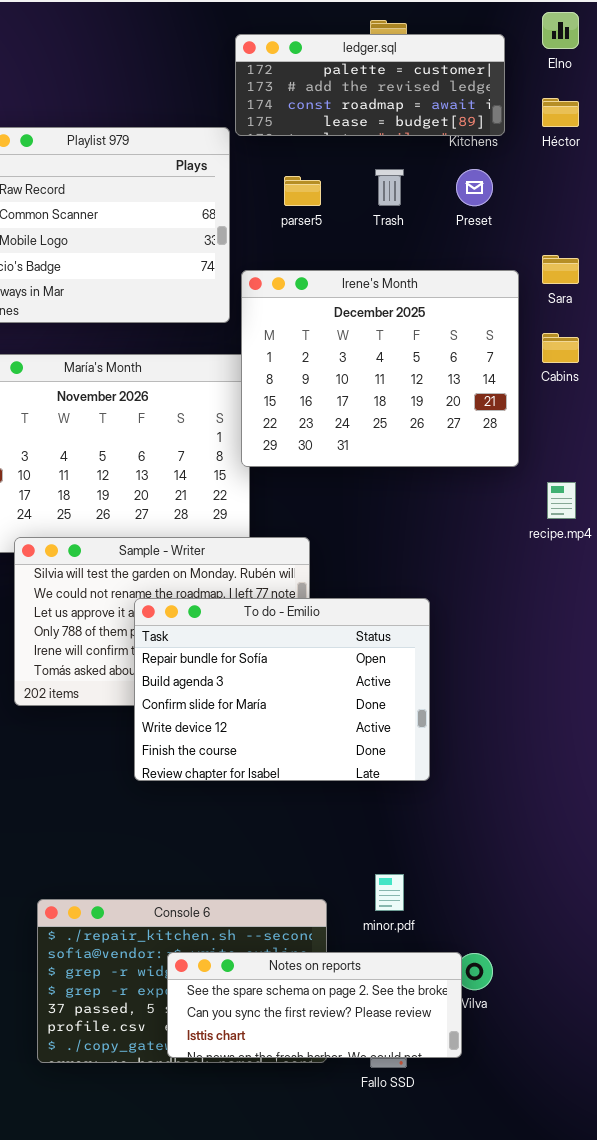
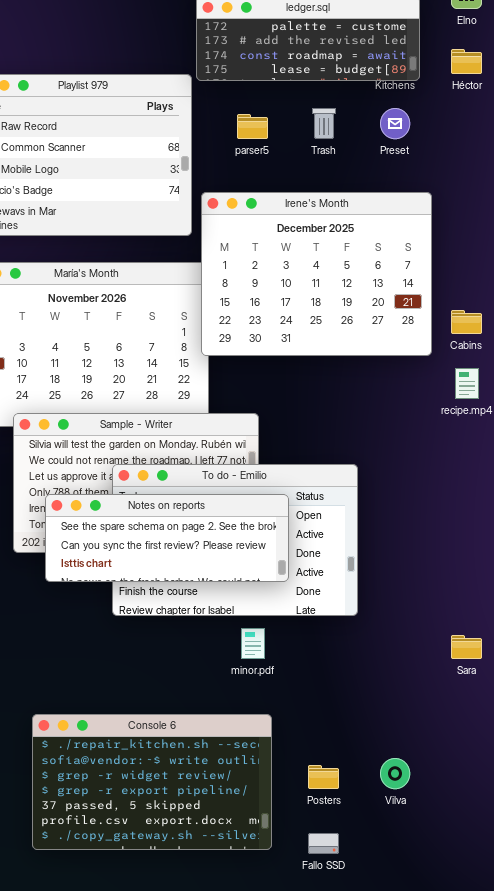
Sara: [542,255,579,284] -> [451,635,482,659], moved
Cabins: [542,333,579,363] -> [451,310,482,334], moved
minor.pdf: [375,874,404,911] -> [241,628,265,659], moved
Notes on reports: [167,952,462,1058] -> [45,494,289,582], moved

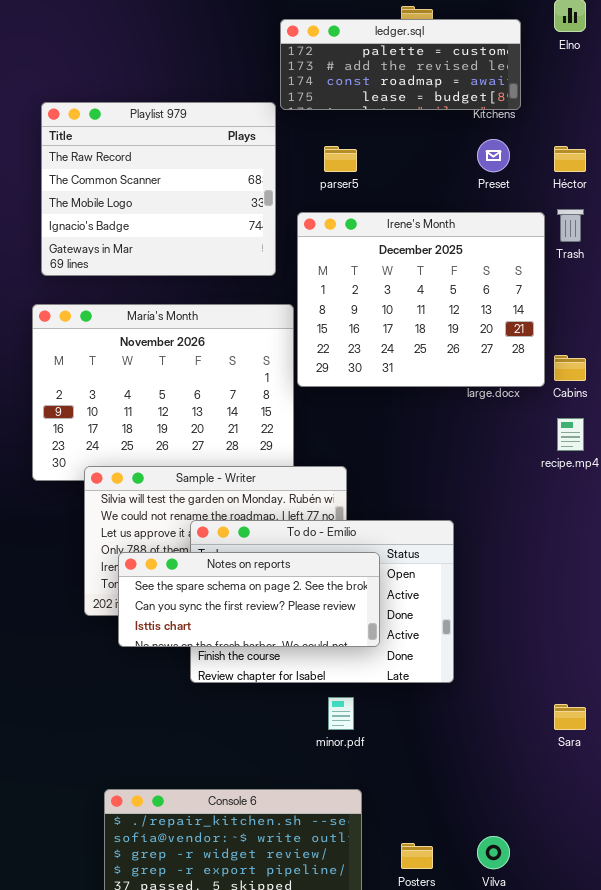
Héctor: [451,49,482,74] -> [554,146,586,172], moved
Trash: [312,108,336,139] -> [557,209,584,242], moved
Irene's Month: [201,192,432,356] -> [297,212,545,387], moved

